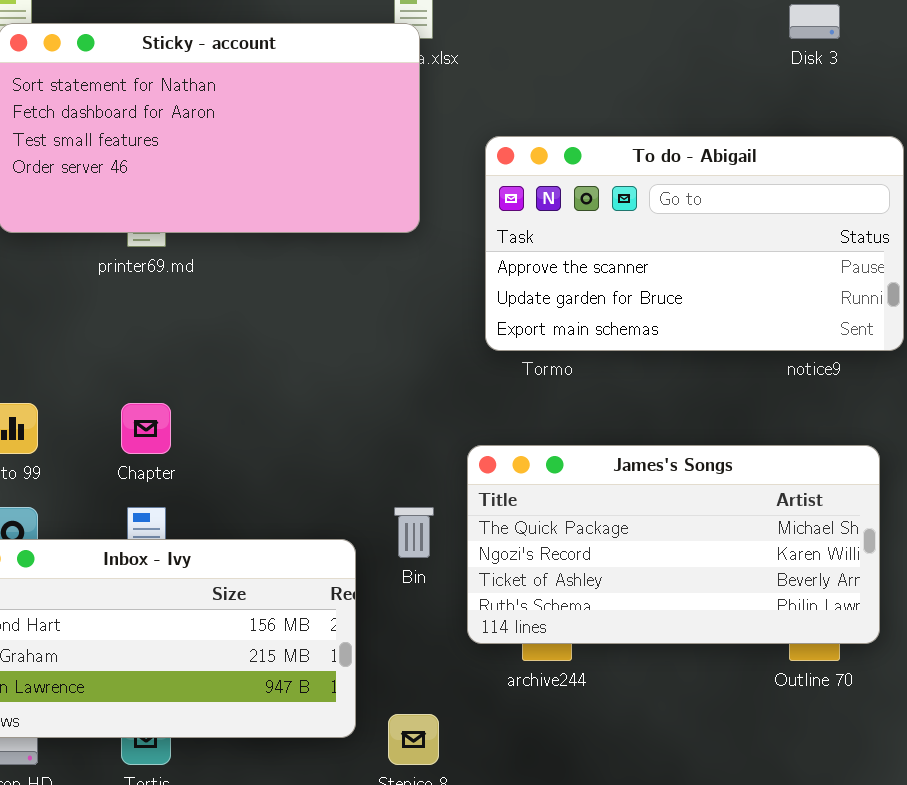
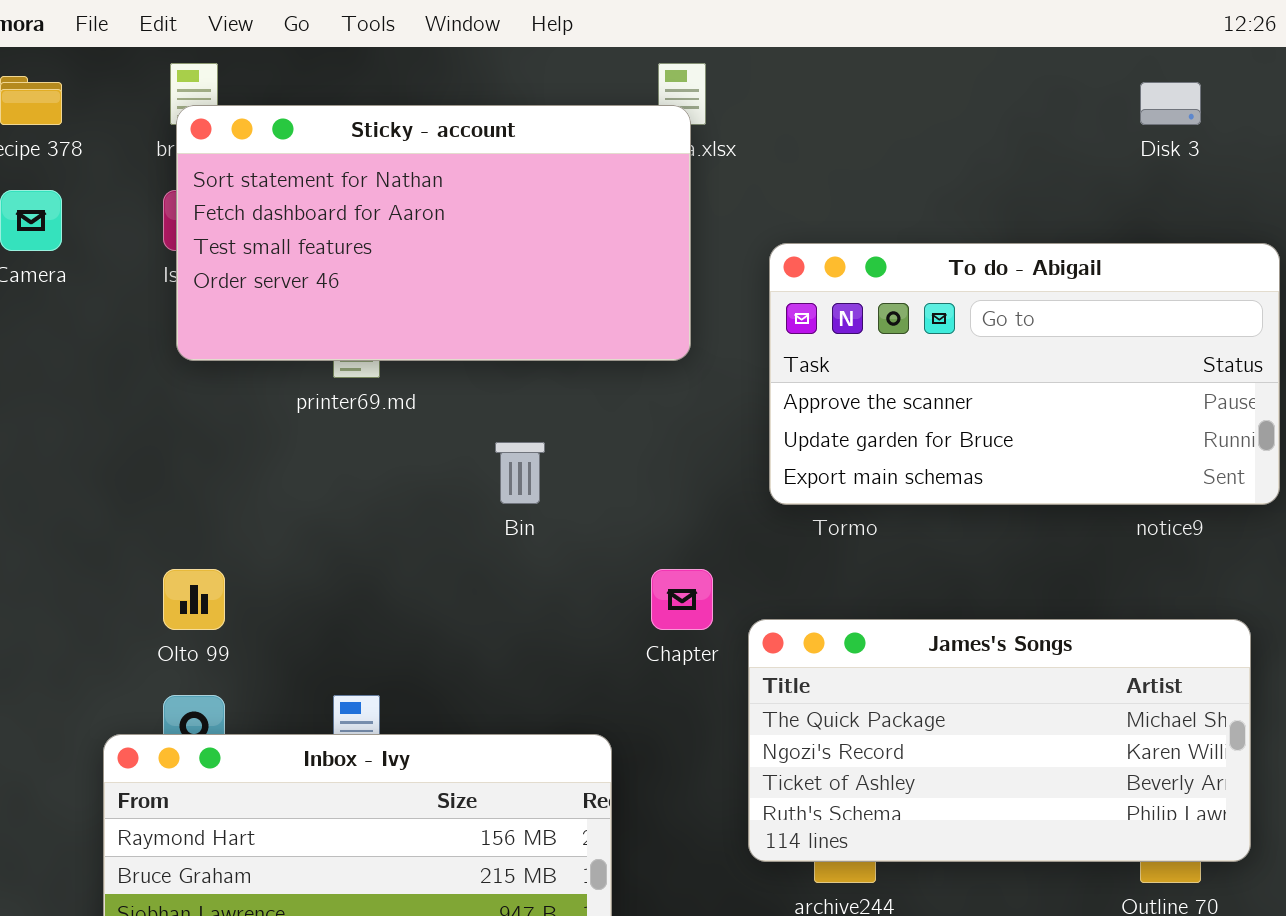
Chapter: [121,403,171,454] -> [651,569,713,630], moved
Bin: [394,507,434,558] -> [495,442,545,504], moved

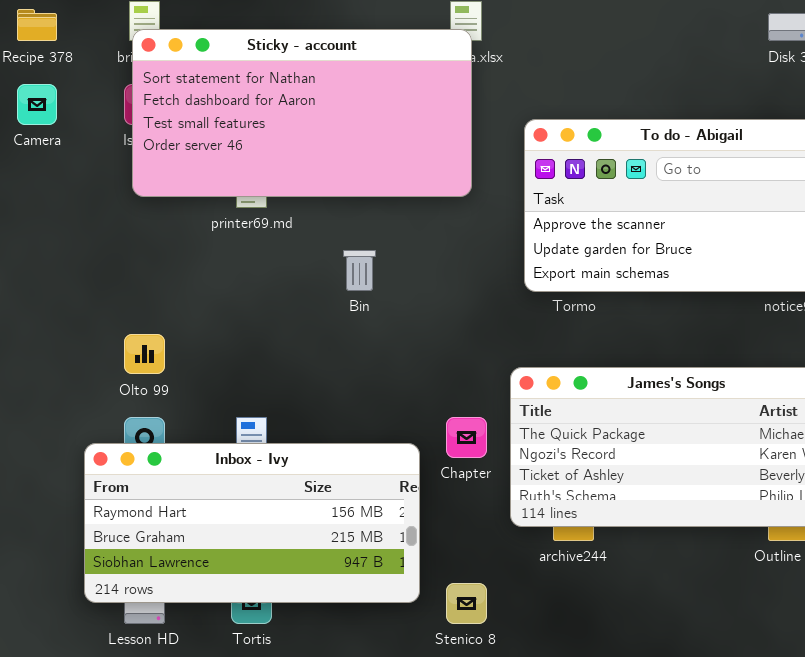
Chapter: [651,569,713,630] -> [446,417,487,458], moved

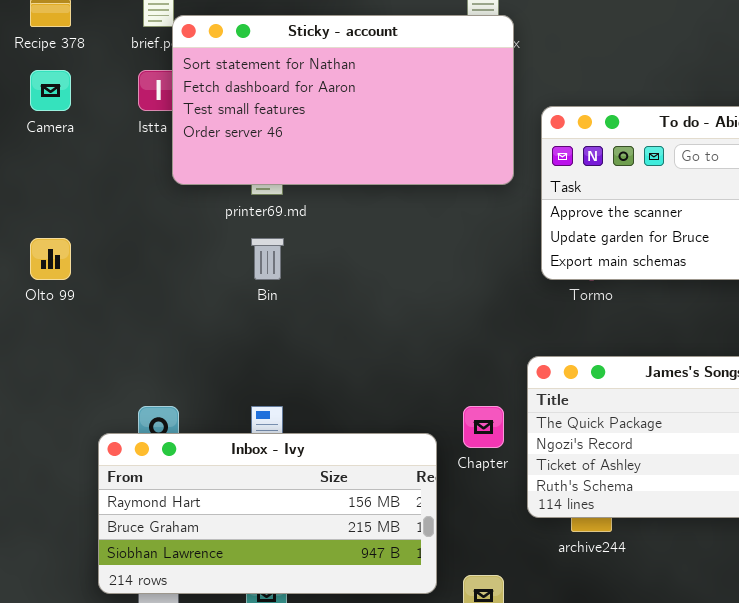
Sticky - account: [132,29,472,197] -> [172,15,514,185], moved
Bin: [343,250,376,291] -> [251,238,284,280], moved
Olto 99: [124,334,165,374] -> [30,238,71,280], moved

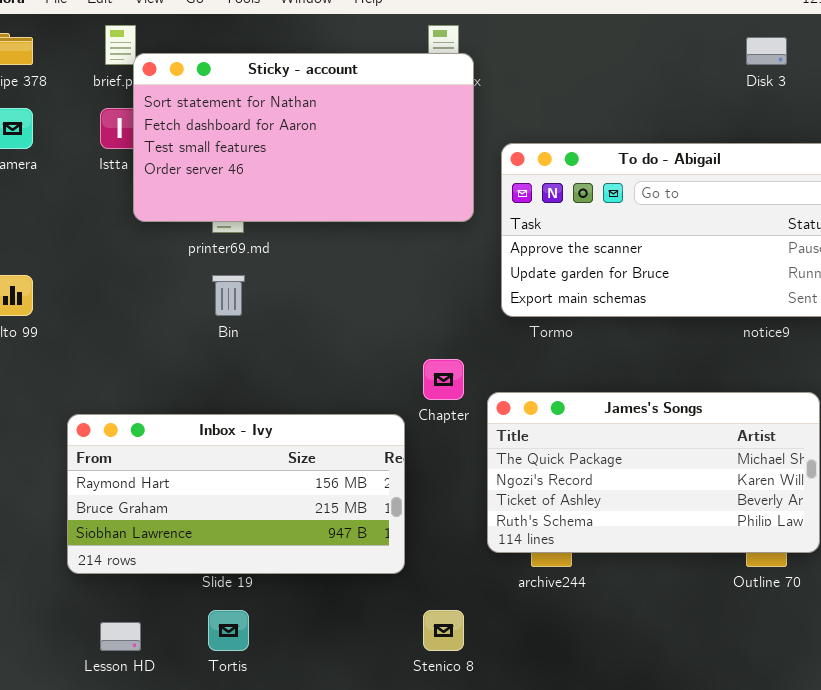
Chapter: [463,406,504,448] -> [423,359,464,400], moved
Inbox - Ivy: [98,433,437,594] -> [67,414,405,574], moved

